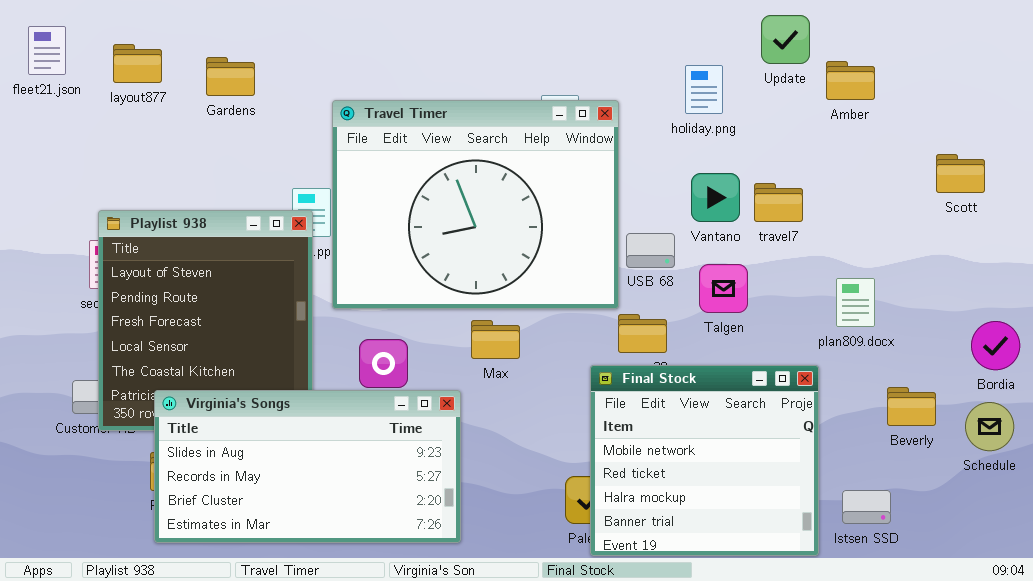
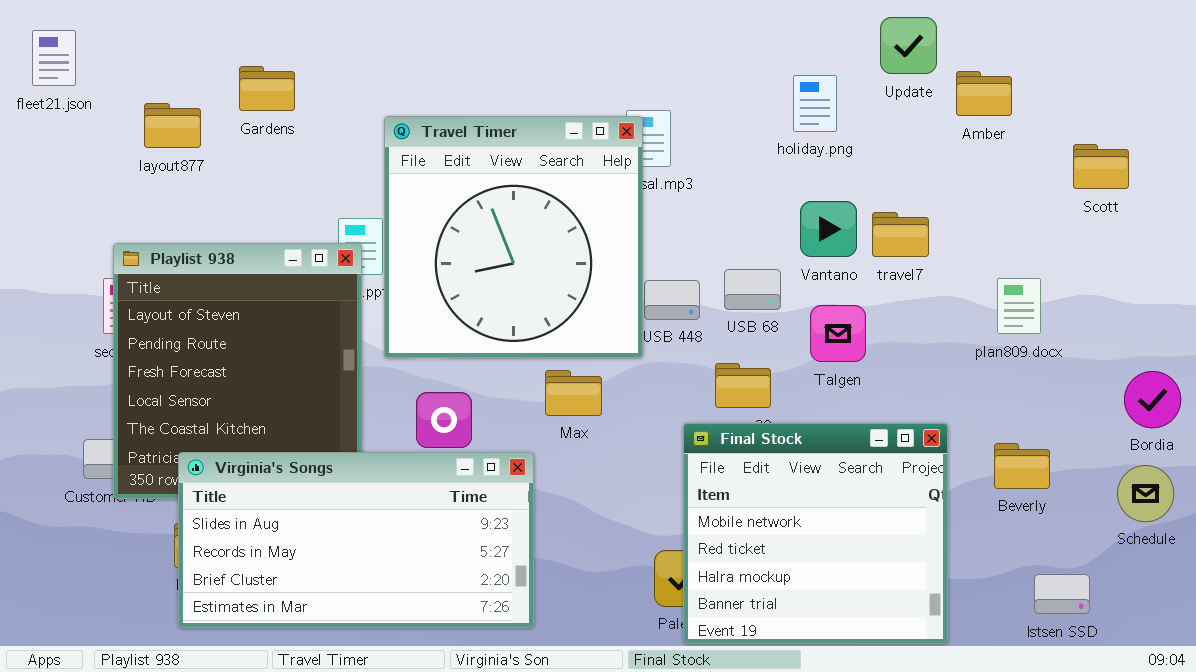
layout877: [113,44,162,83] -> [144,103,201,148], moved
Travel Timer: [332,100,619,309] -> [384,116,643,358], resized
Scott: [936,154,985,193] -> [1073,144,1129,189], moved
plan809.docx: [836,278,875,327] -> [997,278,1041,334], moved
Beverly: [887,387,936,426] -> [994,443,1050,489], moved
Istsen SSD: [842,490,891,524] -> [1034,574,1090,614], moved

